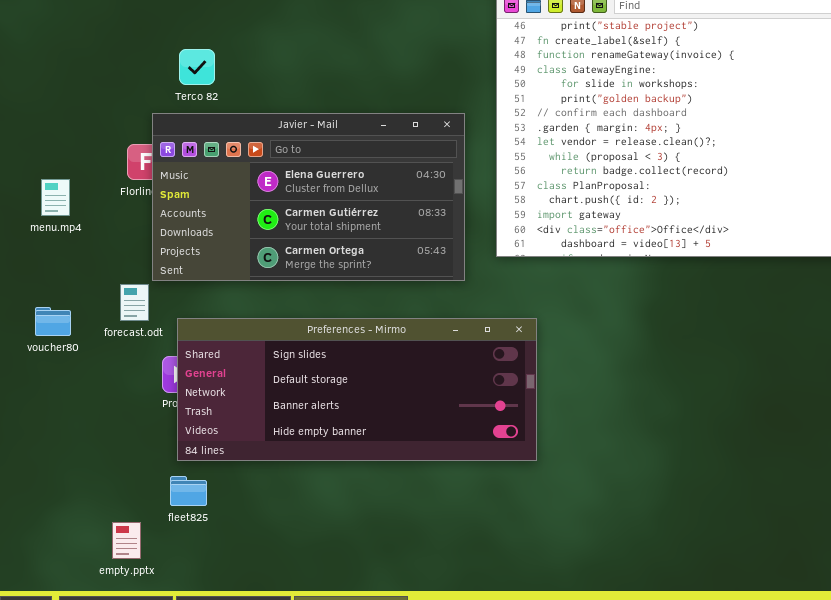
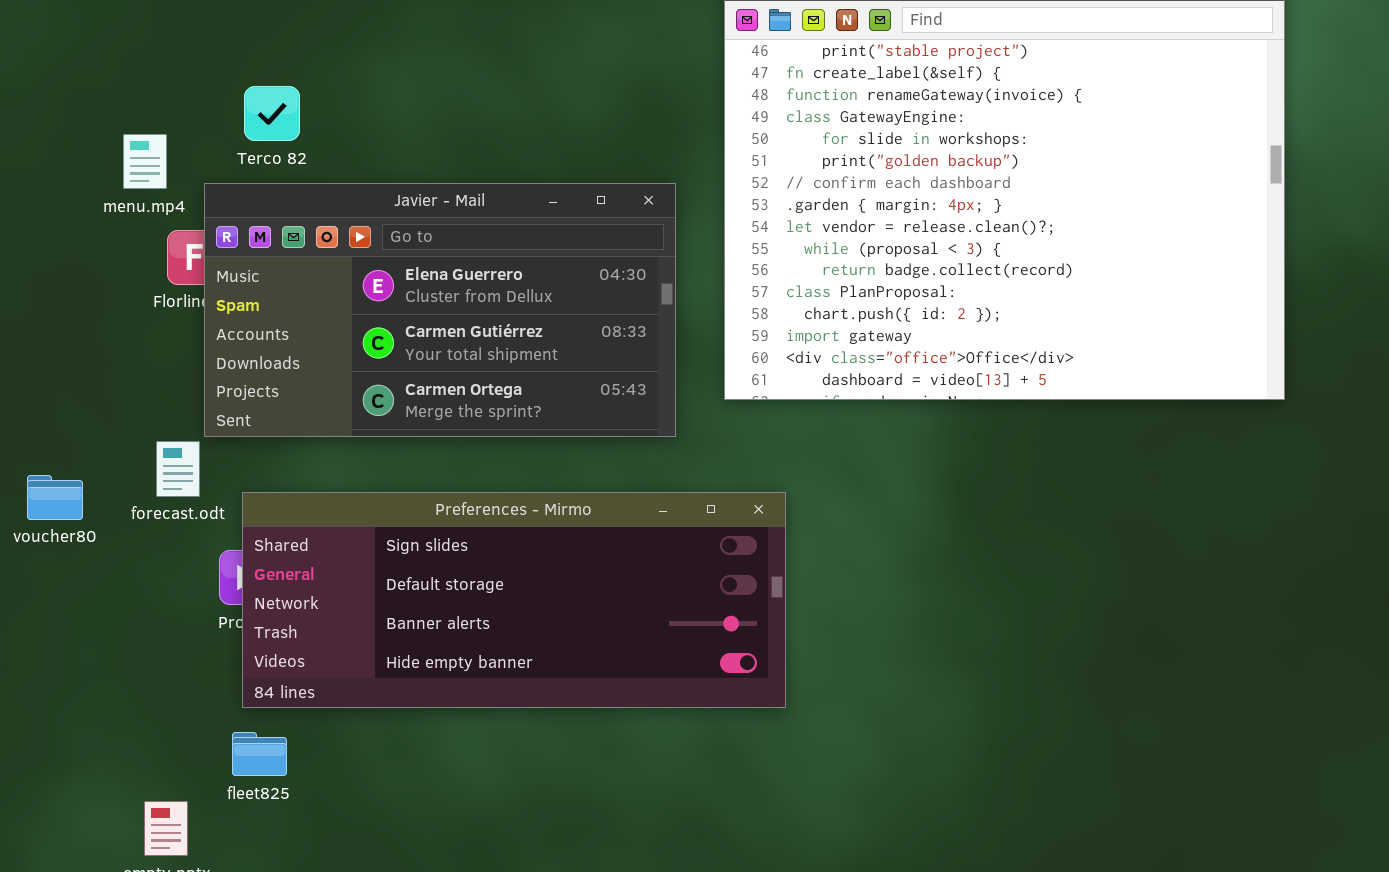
menu.mp4: [41,179,70,216] -> [123,134,167,189], moved

